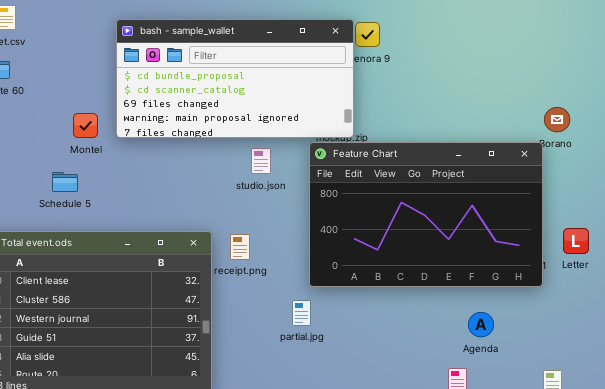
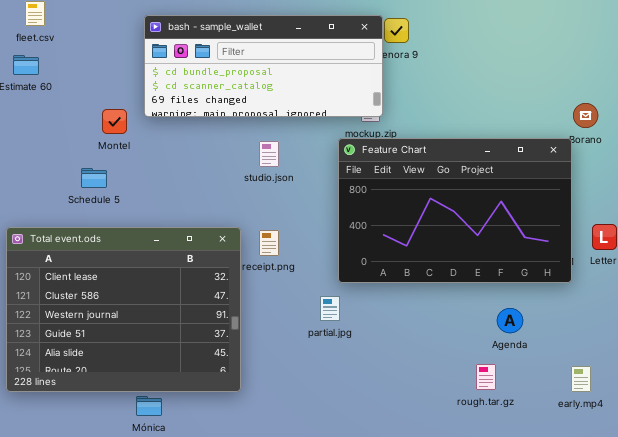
bash - sample_wallet: [116,19,354,138] -> [144,15,383,117], resized
studio.json: [251,148,271,174] -> [259,141,279,167], moved

